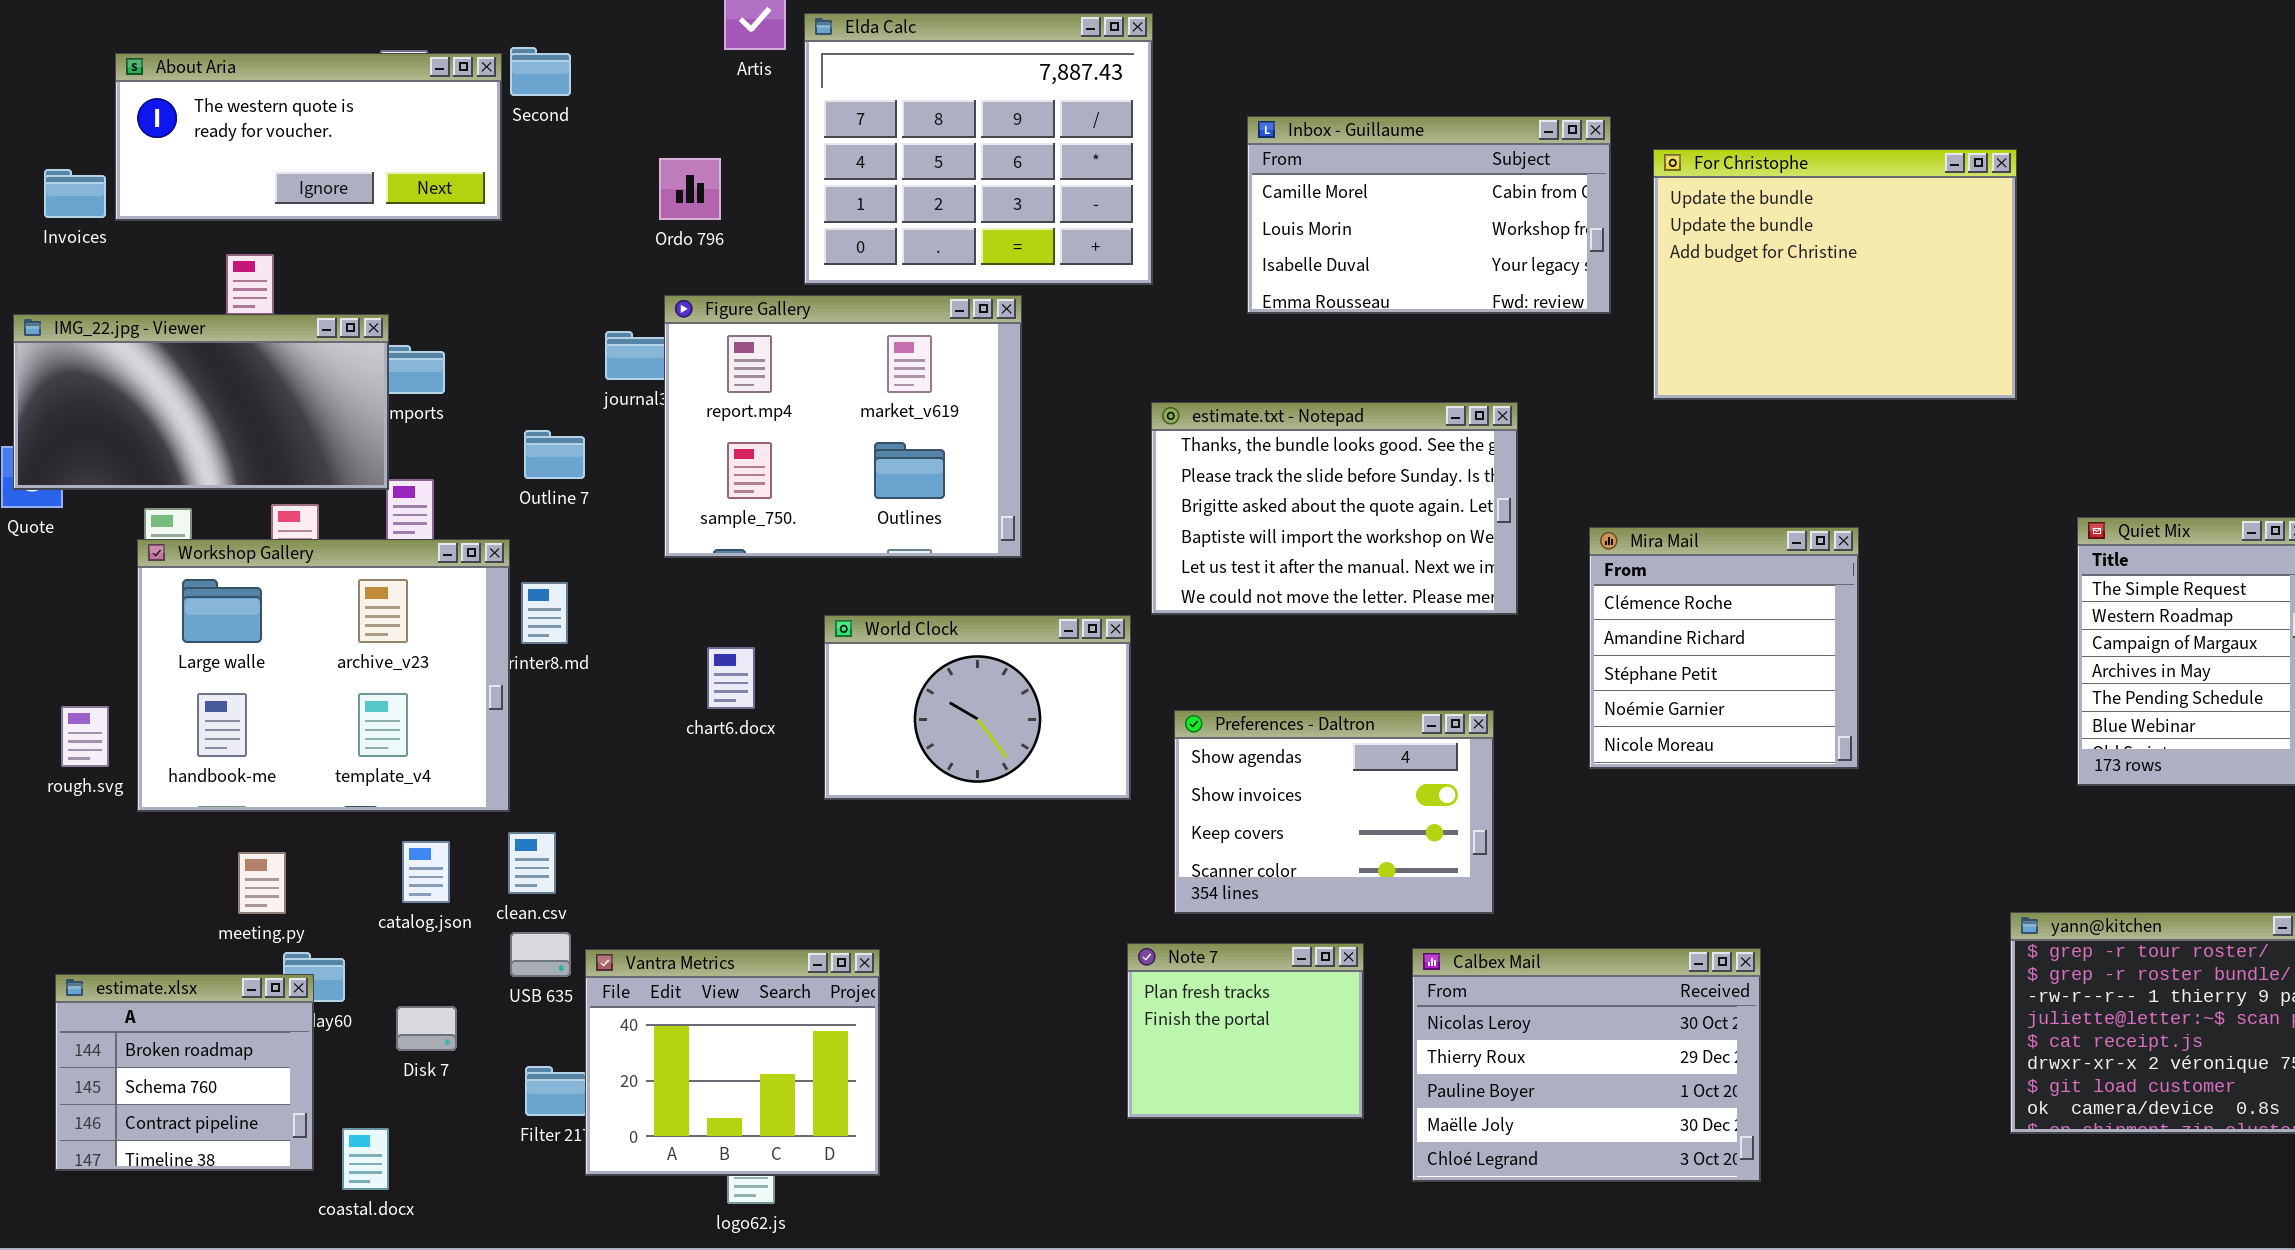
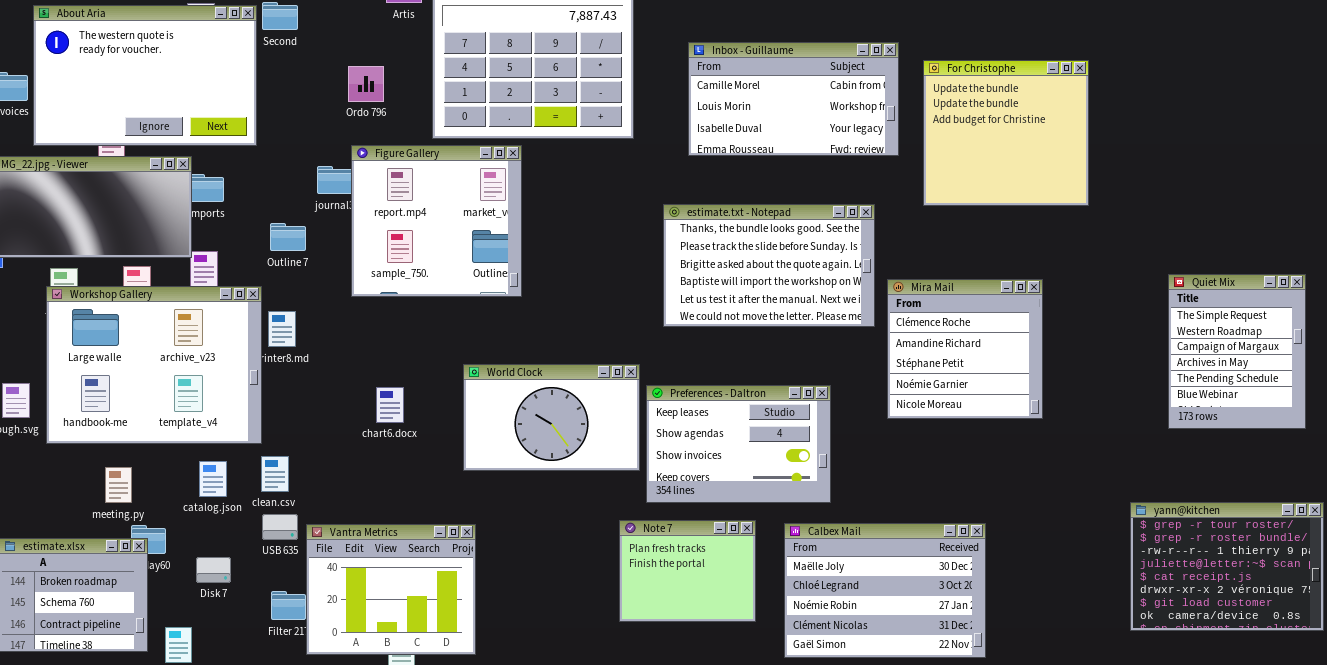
About Aria: [115,53,502,221] -> [33,5,257,146], resized
For Christophe: [1653,149,2017,400] -> [923,60,1089,206], resized
Figure Gallery: [664,295,1022,558] -> [351,145,522,297], resized
estimate.txt - Notepad: [1151,402,1518,615] -> [663,204,875,327], moved
World Clock: [824,615,1131,800] -> [463,364,640,471], moved
chart6.docx: [707,647,755,709] -> [376,387,404,423], moved
Preferences - Daltron: [1174,710,1494,914] -> [646,385,831,503], scrolled up 1 row
Calbex Mail: [1412,948,1761,1182] -> [784,523,986,658], scrolled down 3 rows

